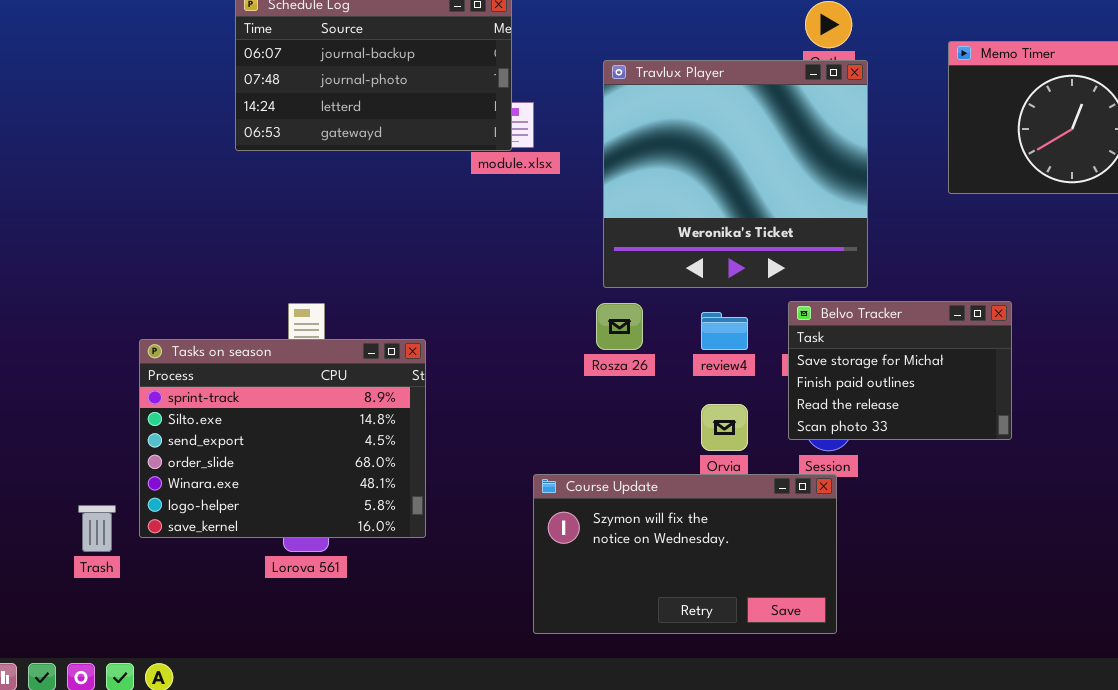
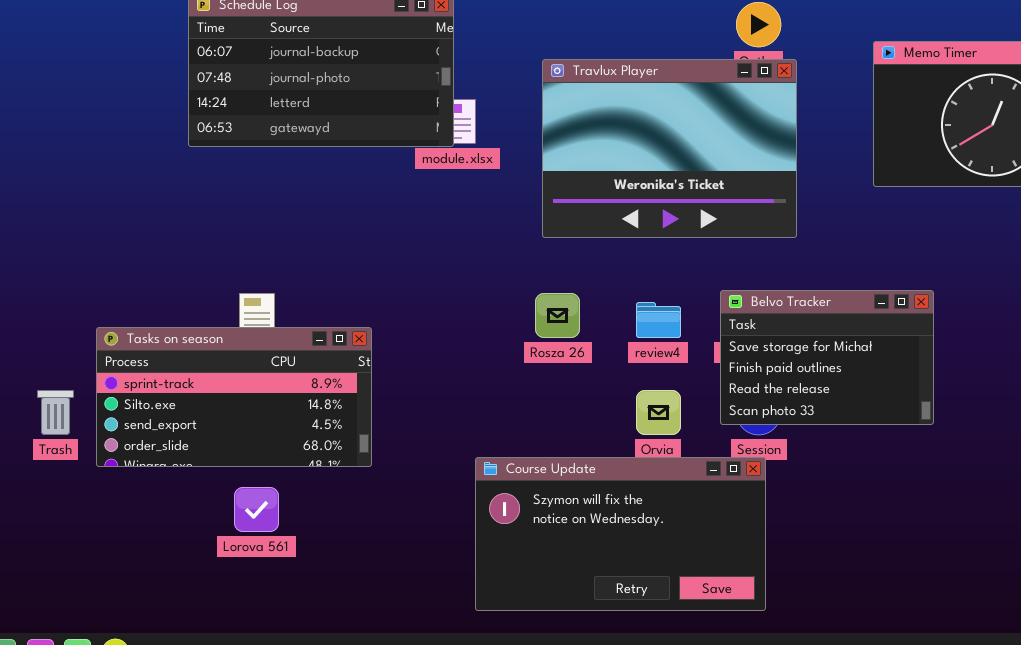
Travlux Player: [603,60,868,288] -> [542,59,797,238], resized
Tasks on season: [139,339,426,538] -> [96,327,372,467], resized
Trash: [78,505,116,552] -> [37,390,74,435], moved

